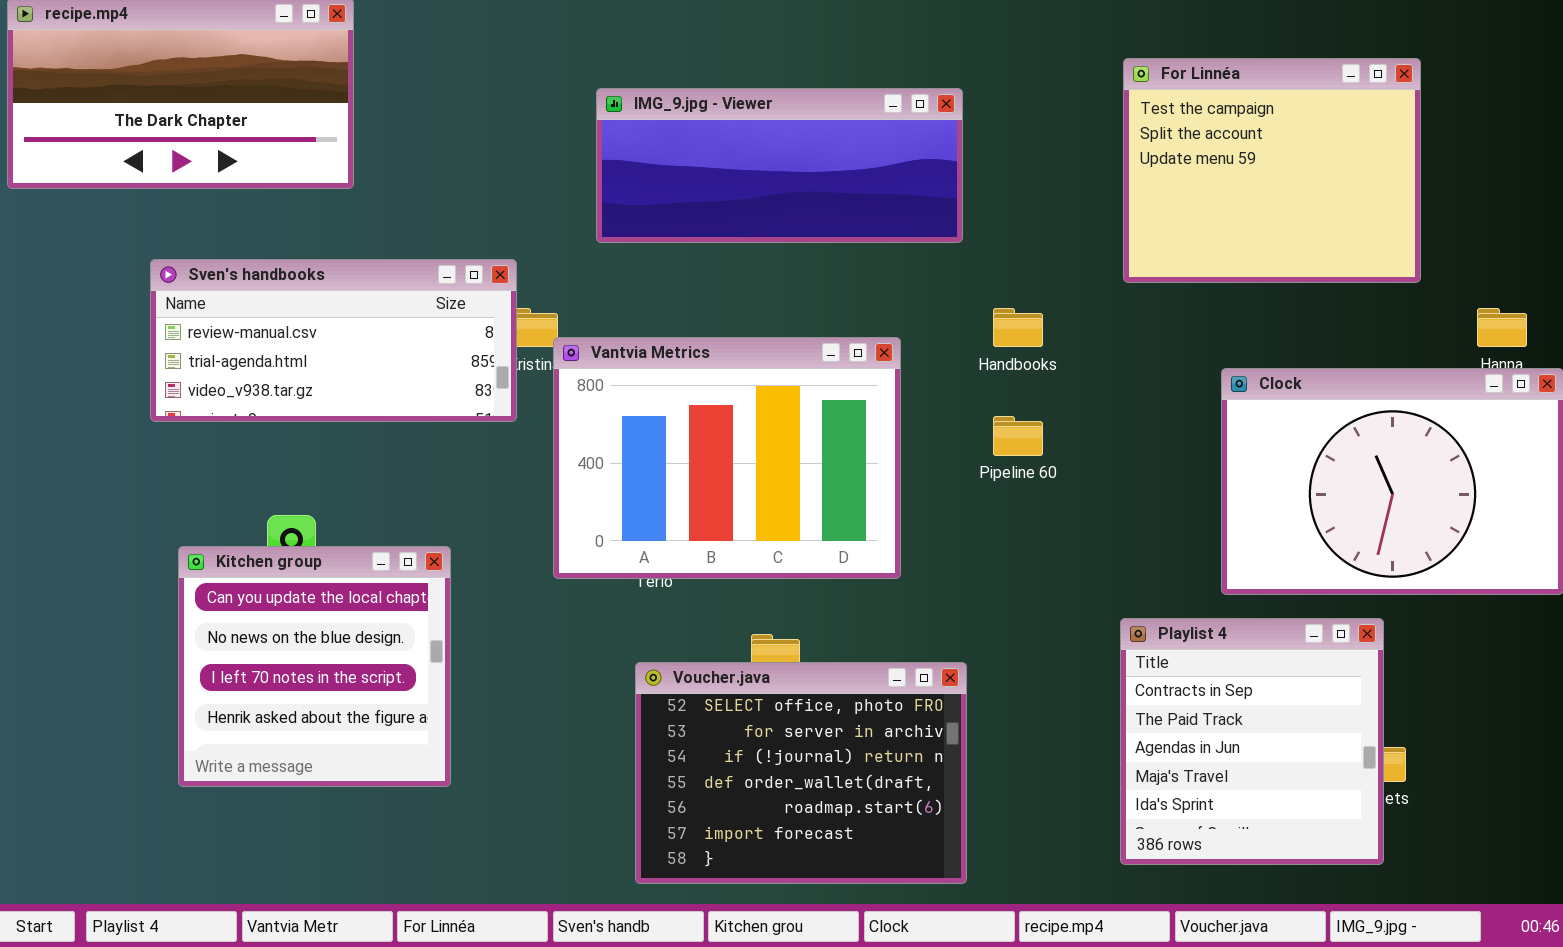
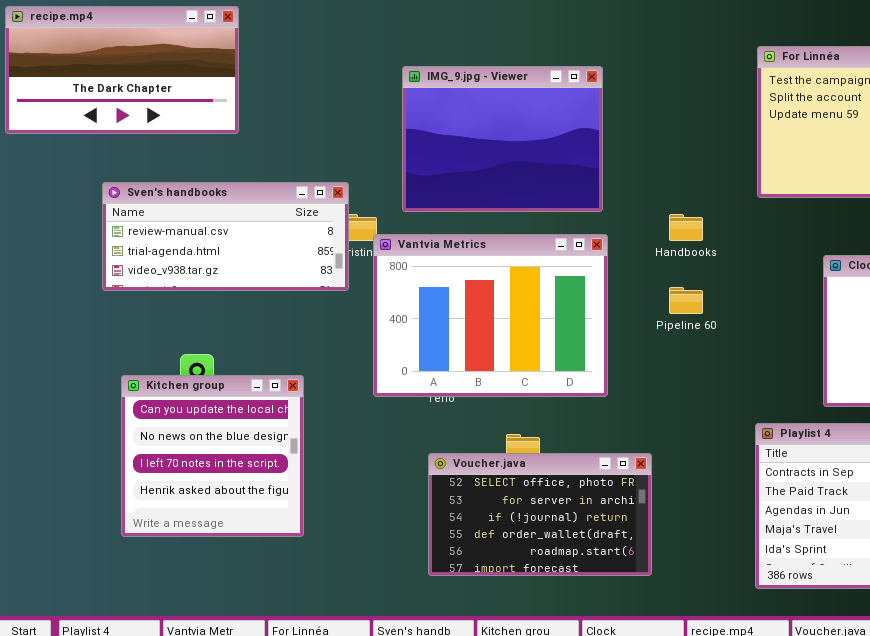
IMG_9.jpg - Viewer: [596,88,963,243] -> [402,66,603,212], resized
Voucher.java: [635,662,967,884] -> [428,453,652,576], resized

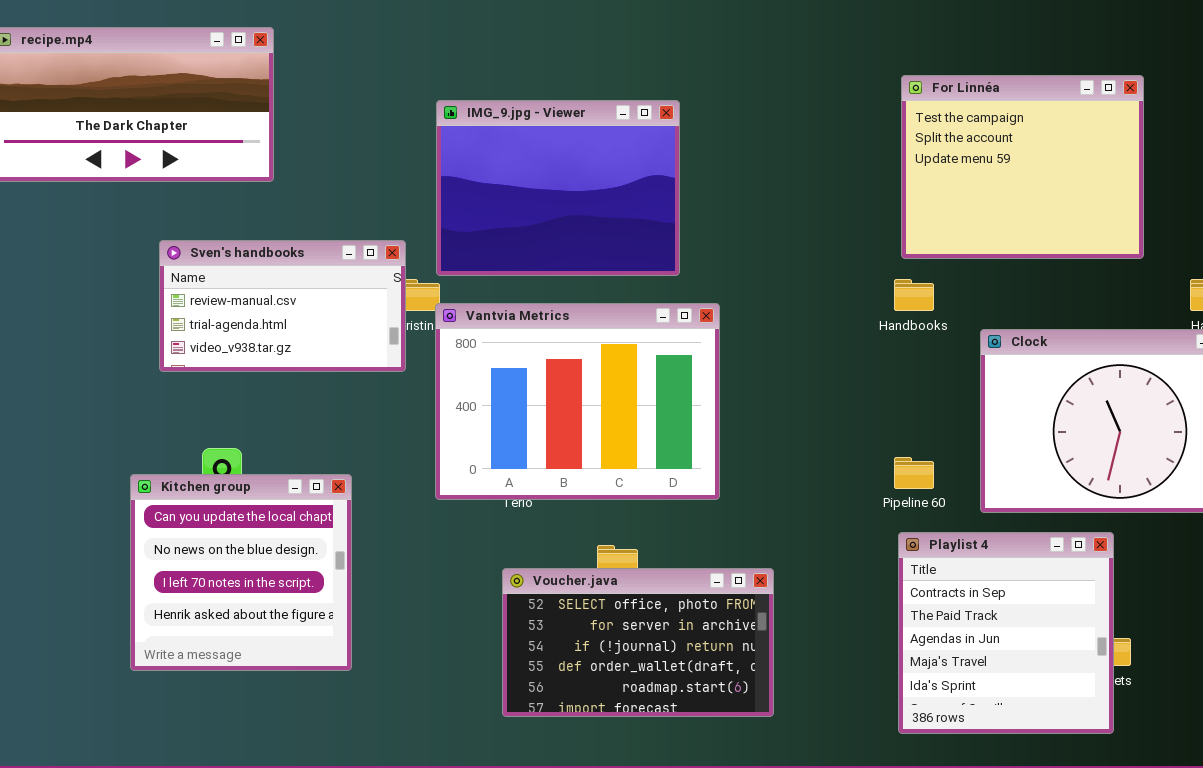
IMG_9.jpg - Viewer: [402,66,603,212] -> [436,100,680,276], moved
Sven's handbooks: [102,182,349,291] -> [159,240,406,372], resized
Handbooks: [669,214,703,241] -> [894,279,934,311], moved
Pipeline 60: [669,287,703,314] -> [894,457,934,489], moved

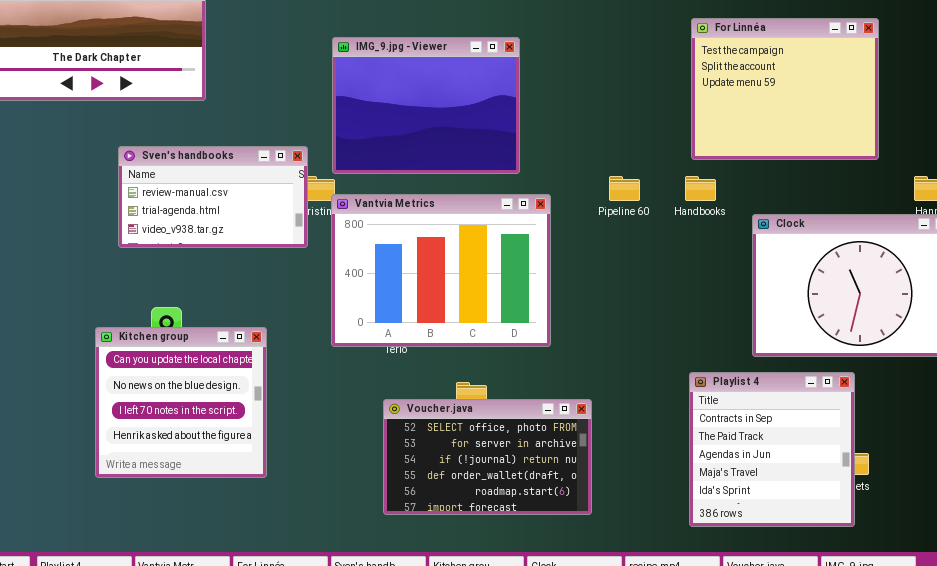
Pipeline 60: [894,457,934,489] -> [609,176,640,201], moved

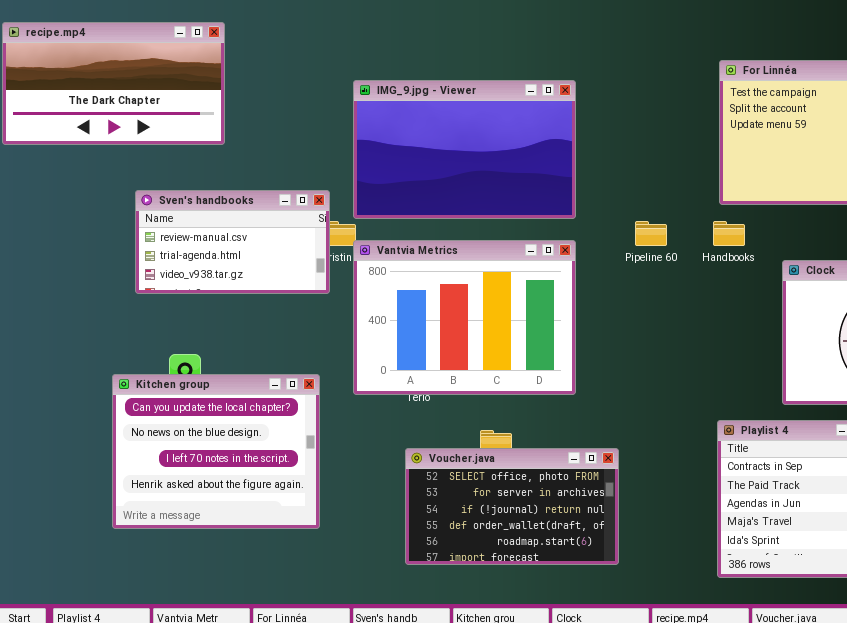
IMG_9.jpg - Viewer: [332,37,520,174] -> [353,80,576,219], resized
Kitchen group: [95,327,267,478] -> [112,374,320,529], resized

